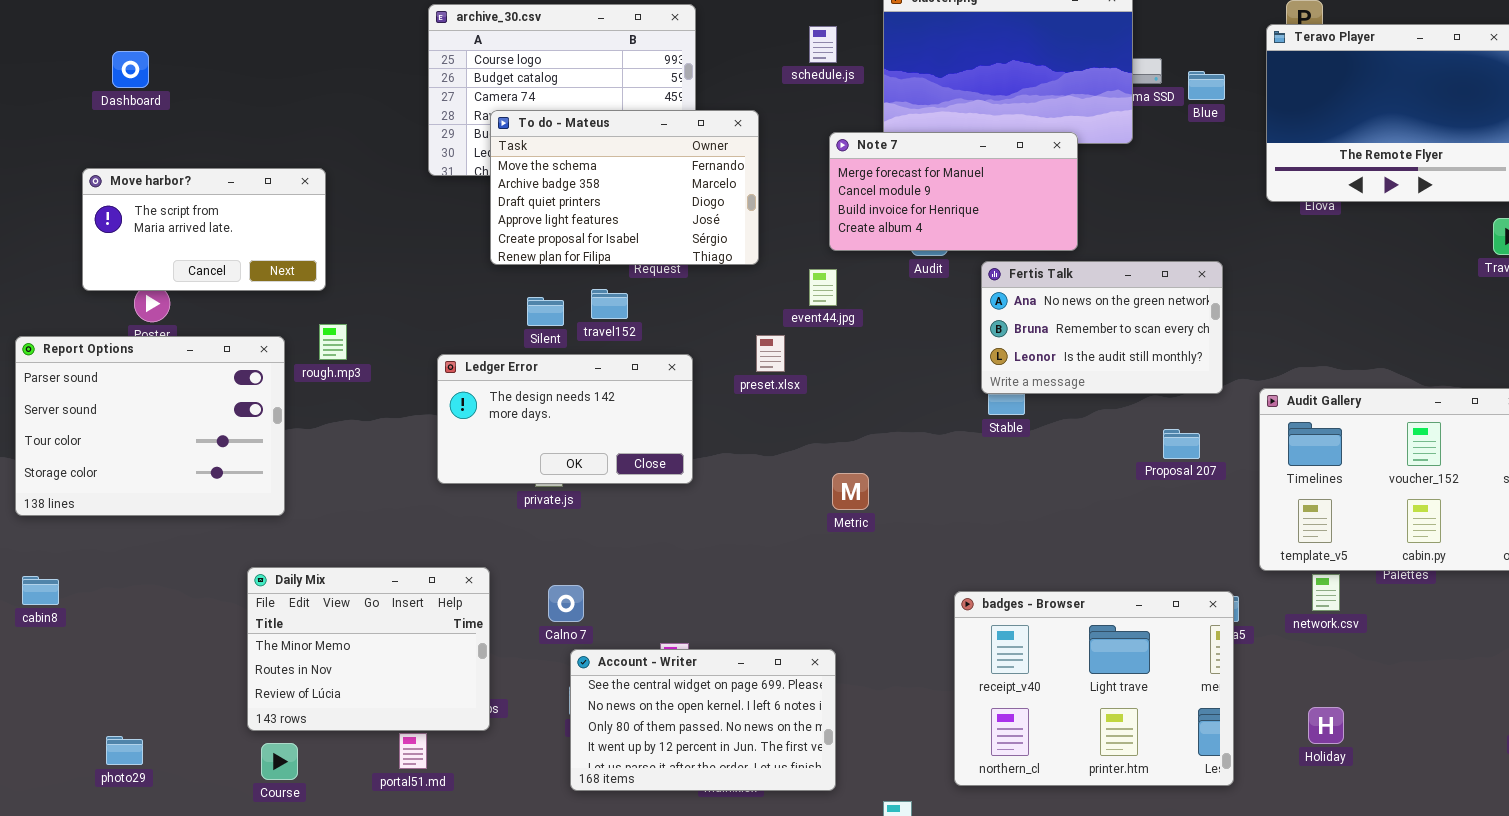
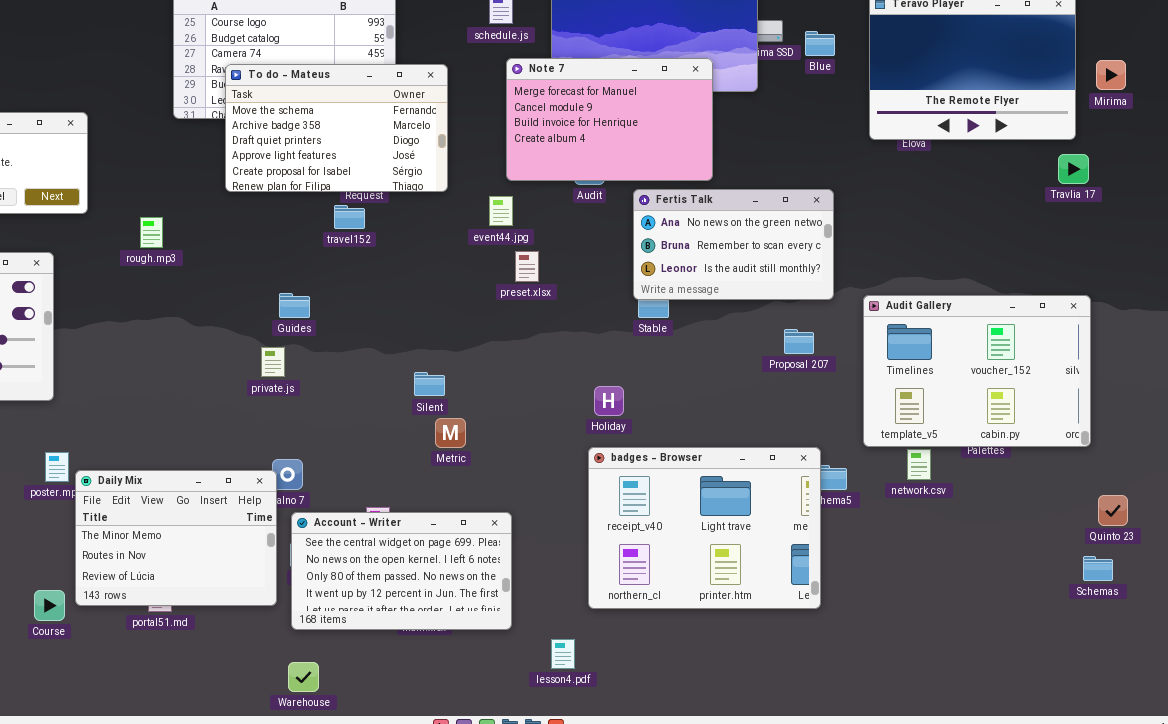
Note 7: [829,132,1078,251] -> [506,58,713,181], resized
travel152: [591,289,628,319] -> [334,205,365,229], moved
Silent: [527,297,564,326] -> [414,372,445,396], moved
rough.mp3: [319,324,347,360] -> [140,217,163,248], moved
preset.xlsx: [756,335,785,372] -> [515,251,539,282], moved
Ledger Error: [437,354,693,484] -> none, closed
Metric: [832,473,869,510] -> [435,418,466,448], moved
Daily Mix: [247,567,490,731] -> [75,470,277,606], moved
badges - Browser: [954,591,1234,786] -> [588,447,821,609], moved
Holiday: [1308,707,1344,744] -> [594,386,624,416], moved

